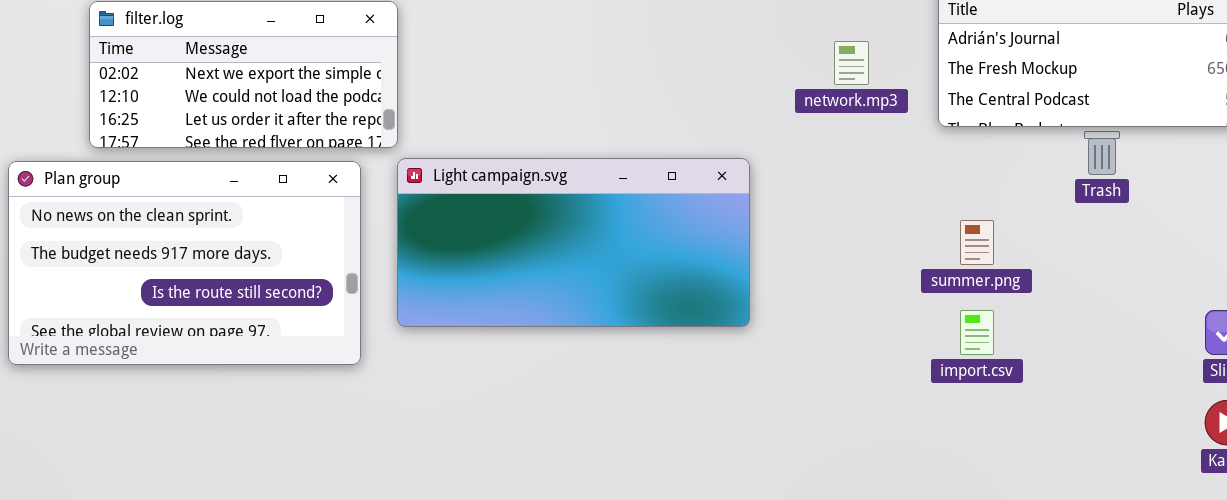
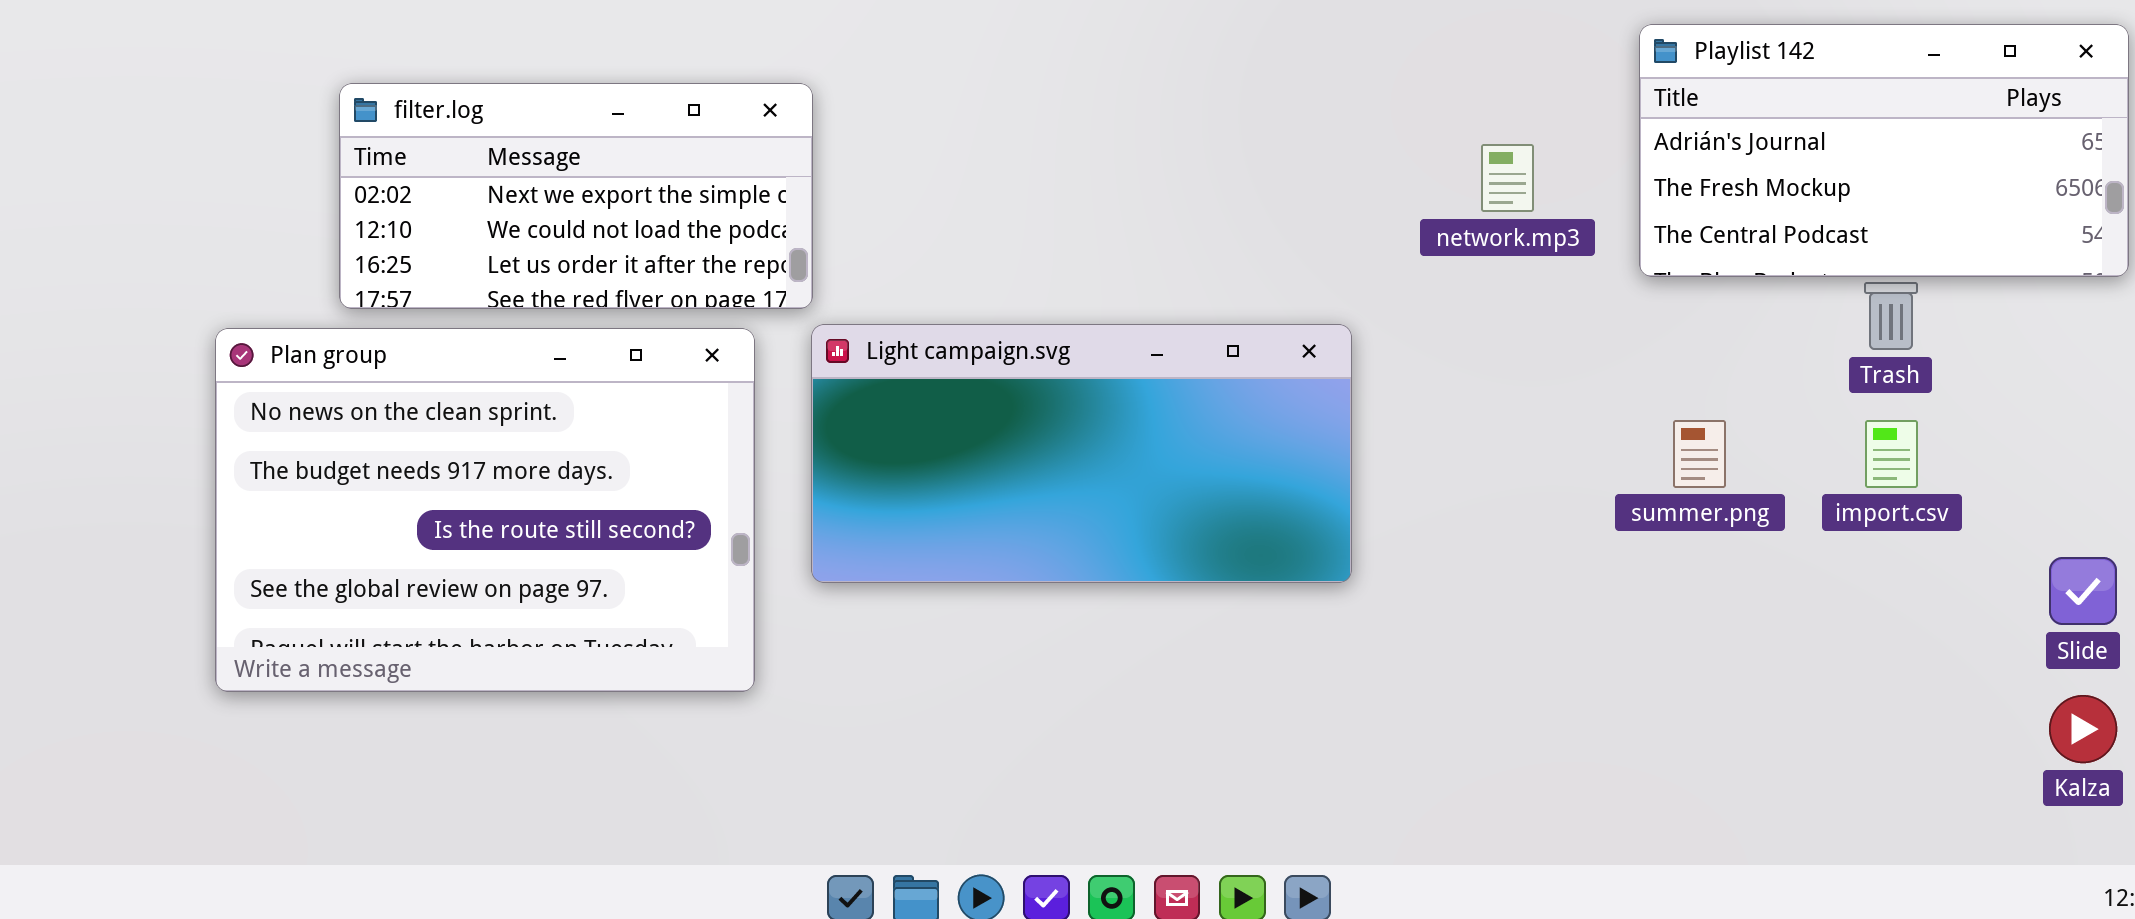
Plan group: [8,161,361,365] -> [215,328,755,692], resized
import.csv: [960,310,994,355] -> [1865,420,1918,488], moved

